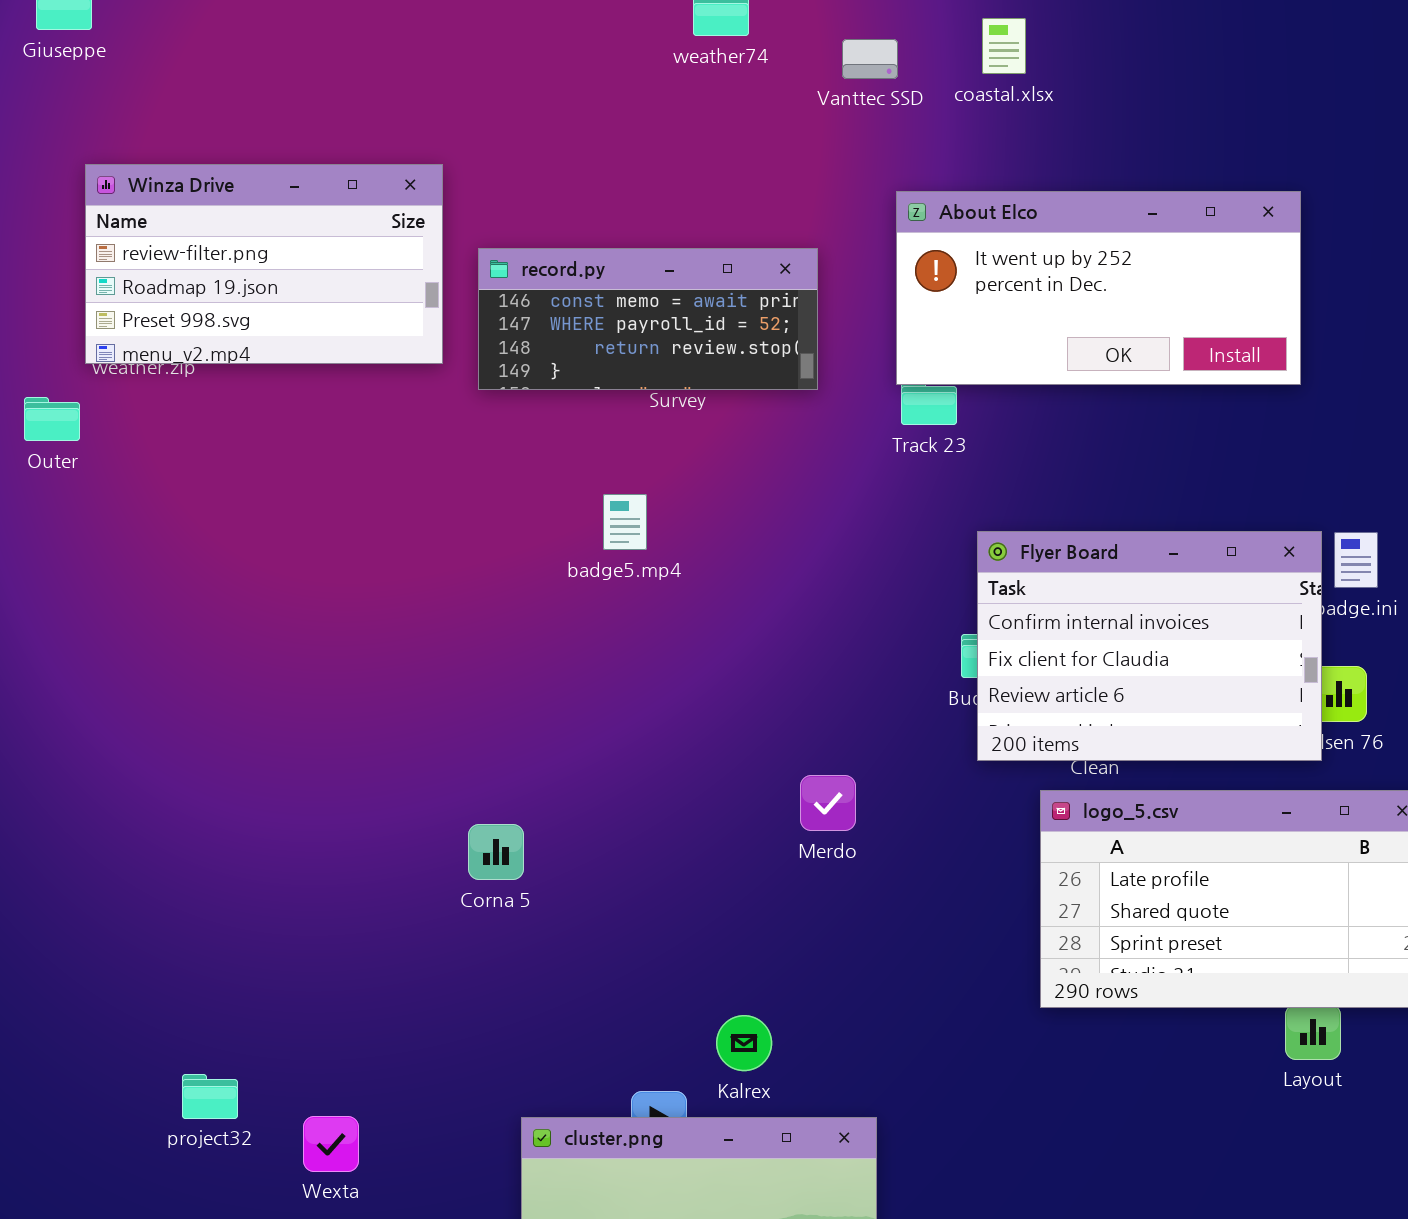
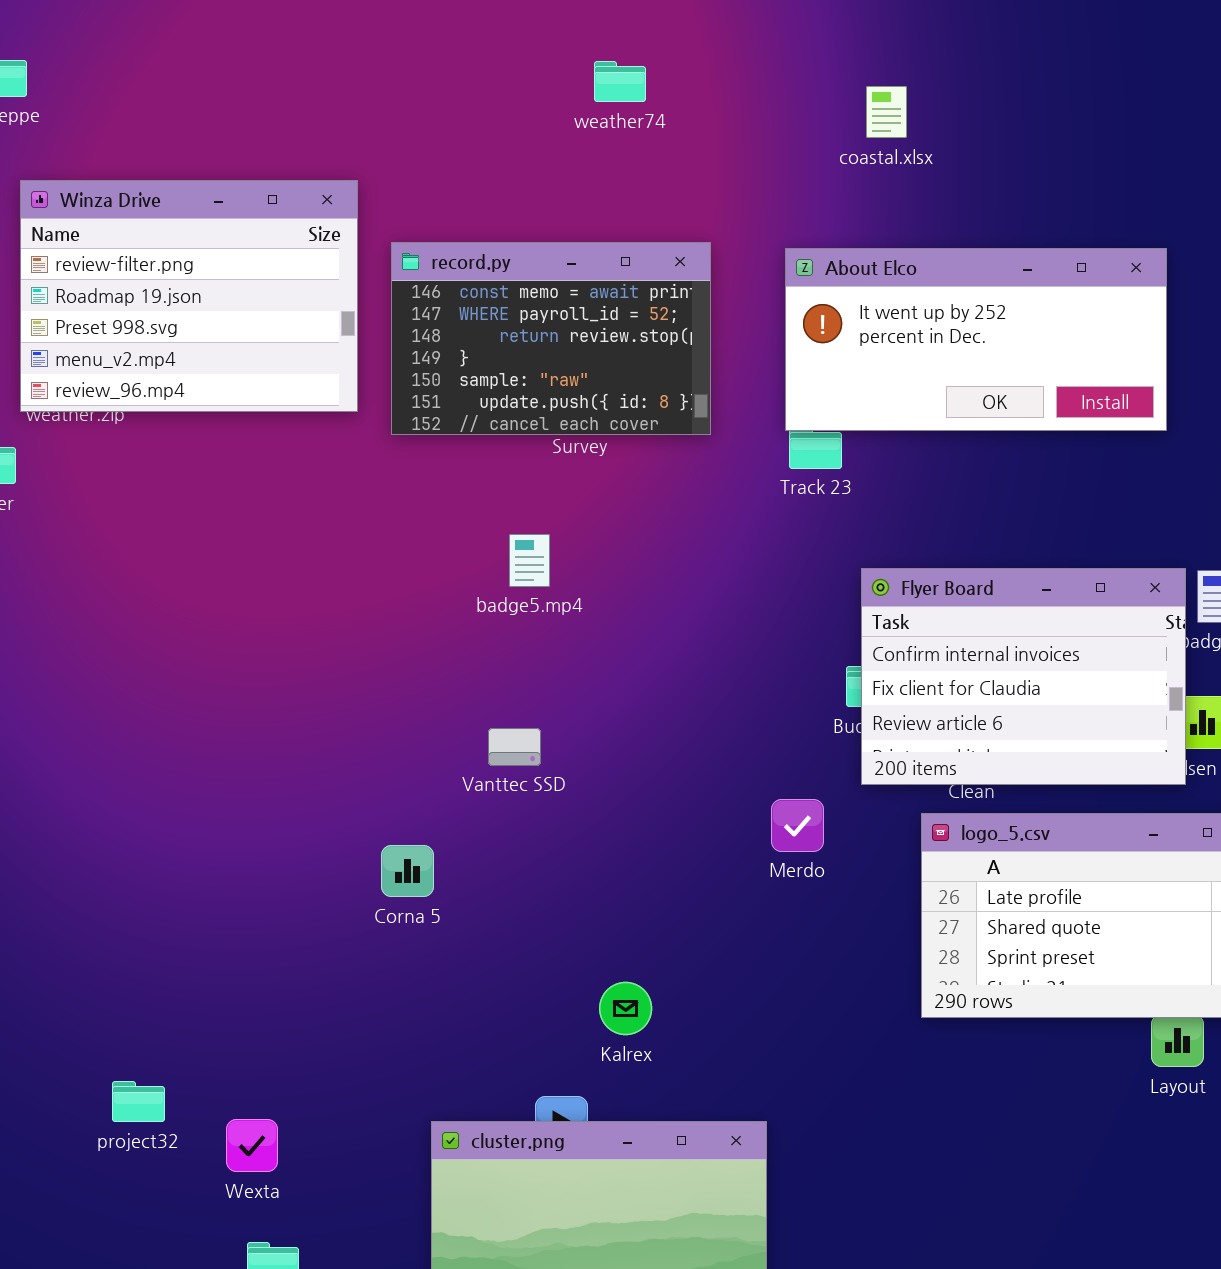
Vanttec SSD: [842,39,898,79] -> [488,728,541,766], moved
Winza Drive: [85,164,443,364] -> [20,180,358,412], resized
record.py: [478,248,818,390] -> [391,242,711,435], resized
Merdo: [800,775,856,831] -> [771,799,824,852], moved
Kalrex: [716,1015,772,1071] -> [599,982,652,1035], moved

